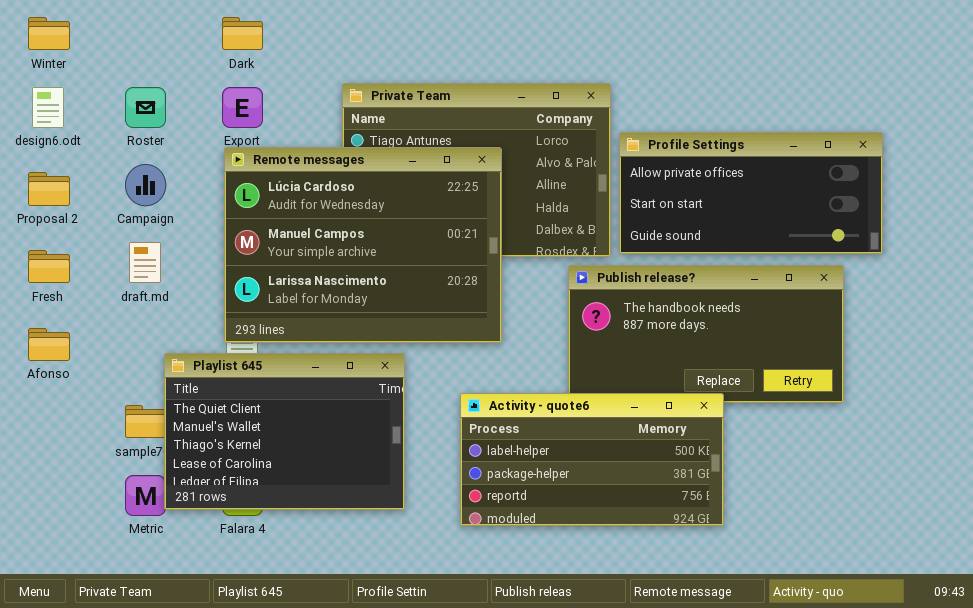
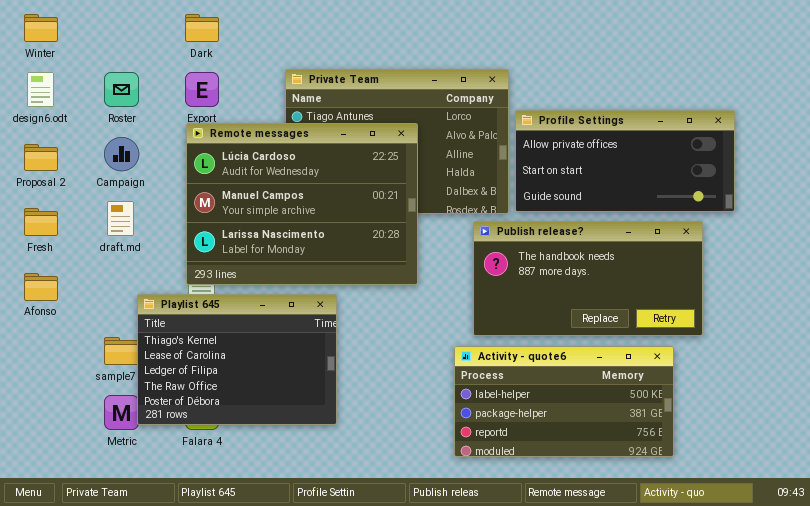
Playlist 645: [164,353,405,510] -> [137,294,337,425], scrolled down 2 rows
Activity - quote6: [460,393,724,526] -> [454,346,674,457], moved

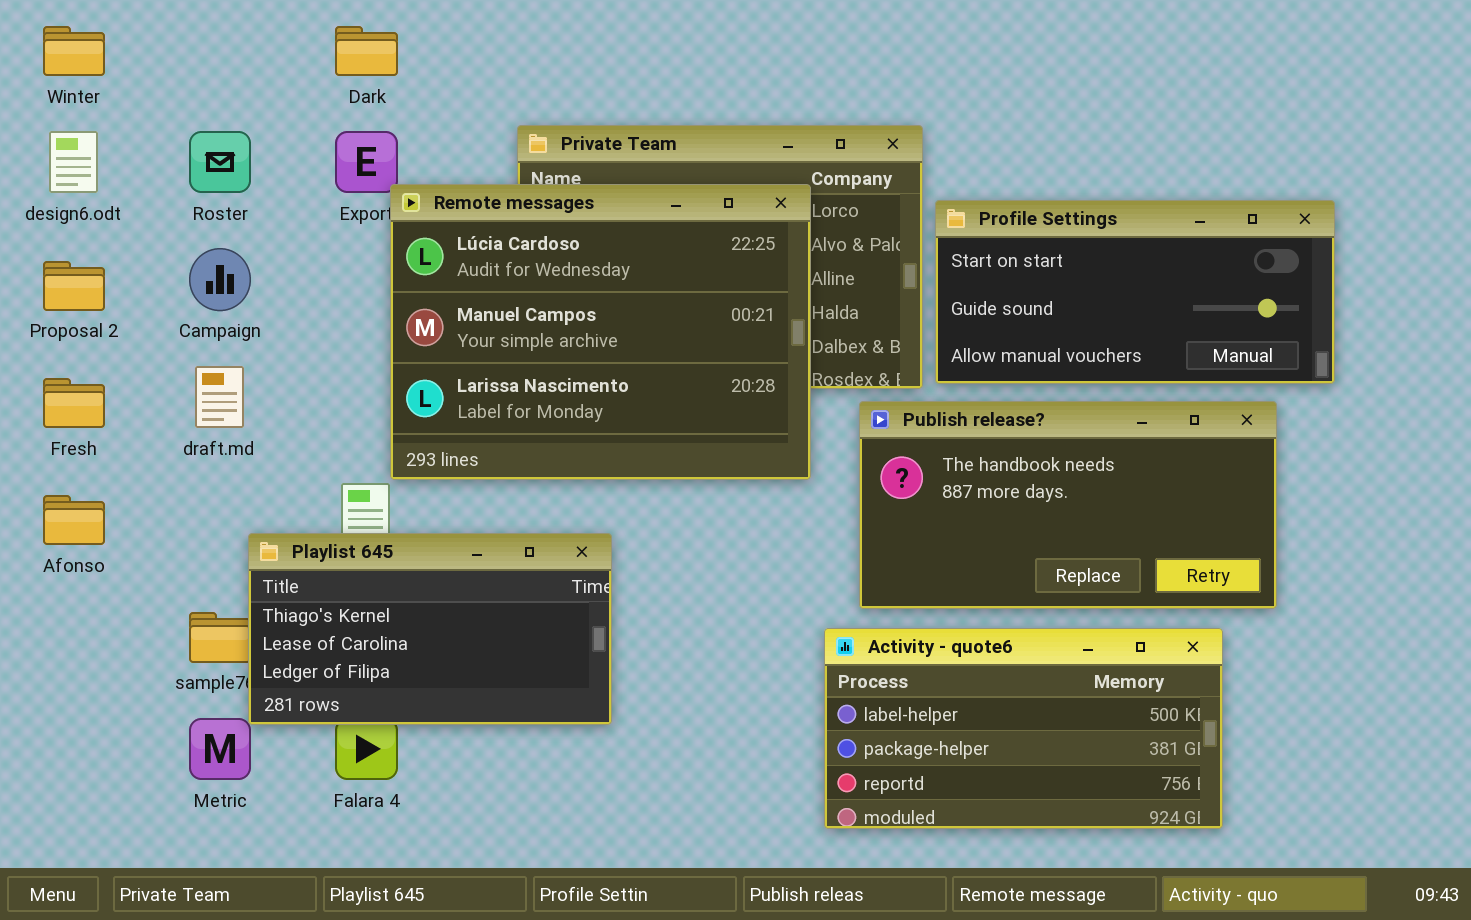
Profile Settings: [515,110,735,212] -> [935,200,1335,384], scrolled down 1 row
Remote messages: [186,123,418,285] -> [390,184,811,480], moved
Playlist 645: [137,294,337,425] -> [248,533,612,725], resized

